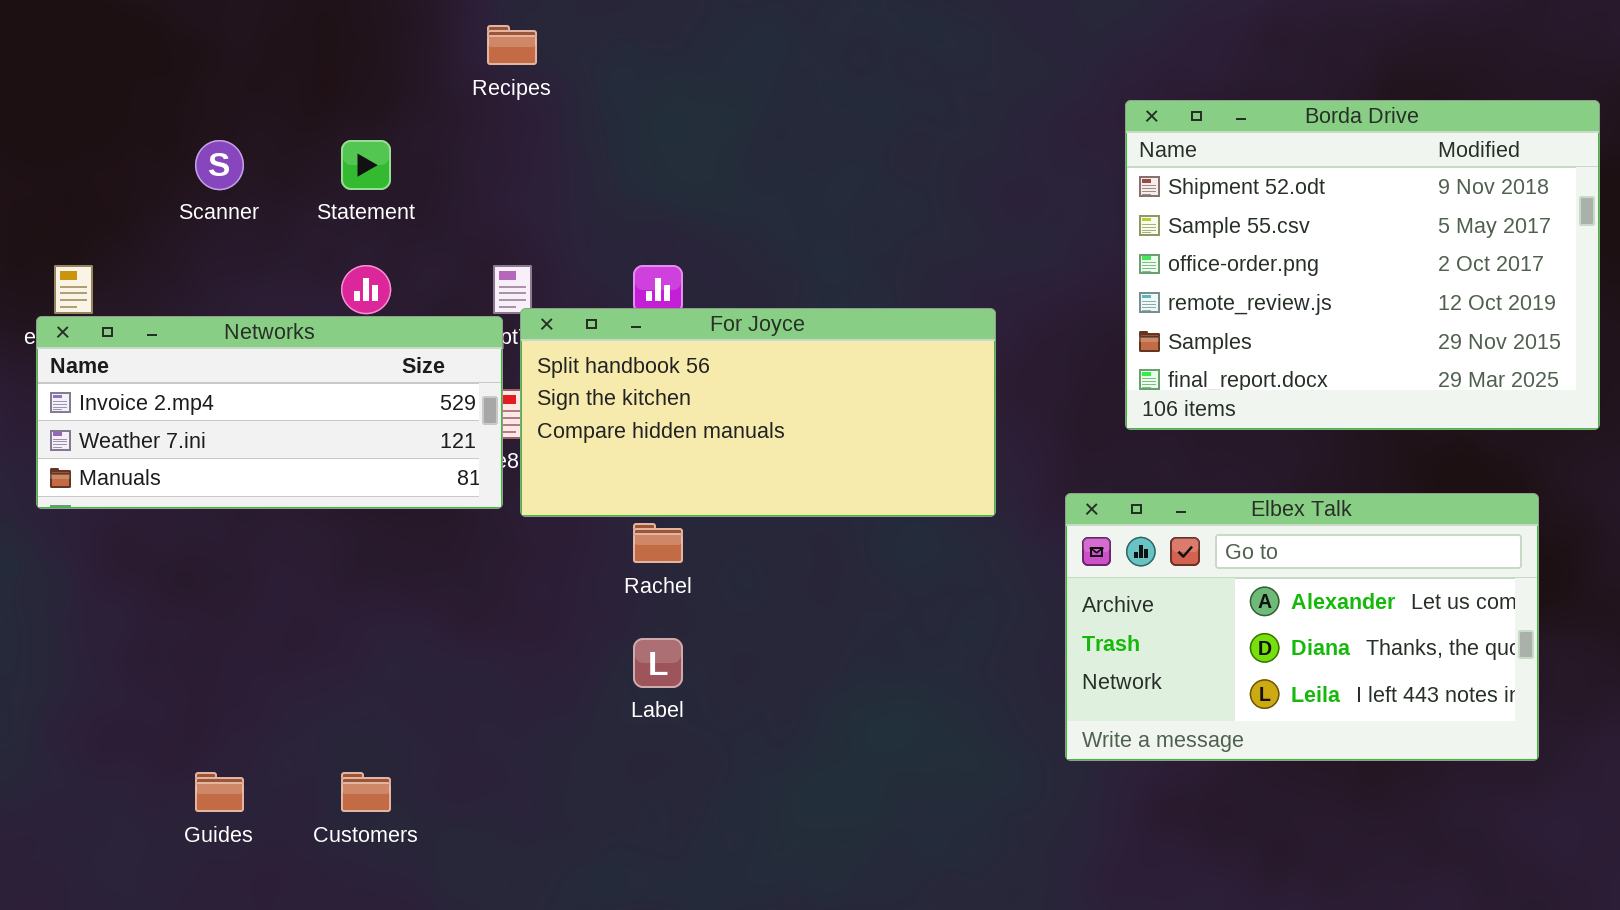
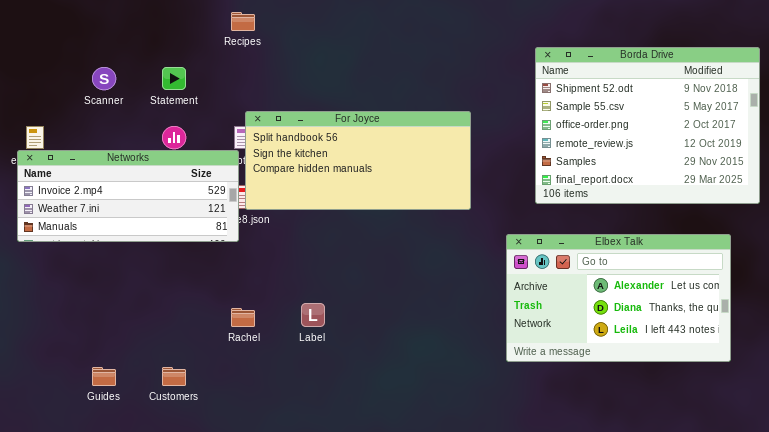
For Joyce: [520,308,996,517] -> [245,111,471,210], moved
Rachel: [633,523,683,563] -> [231,308,255,327], moved

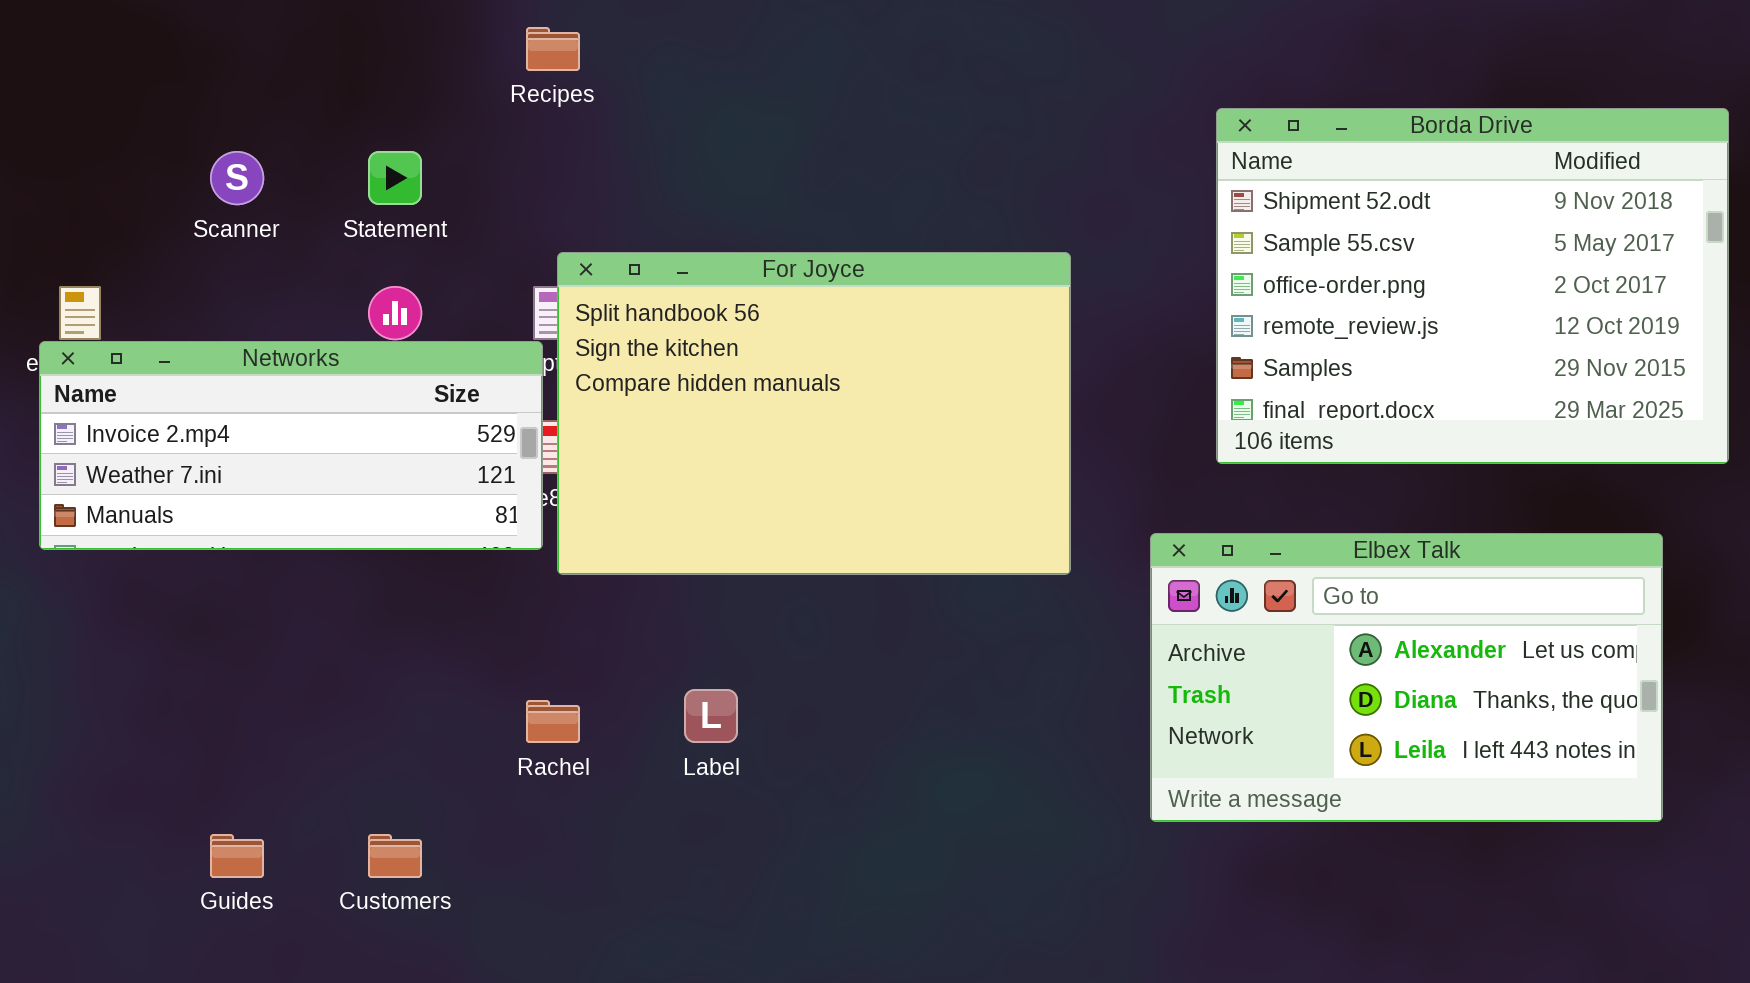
For Joyce: [245,111,471,210] -> [557,252,1071,575], resized

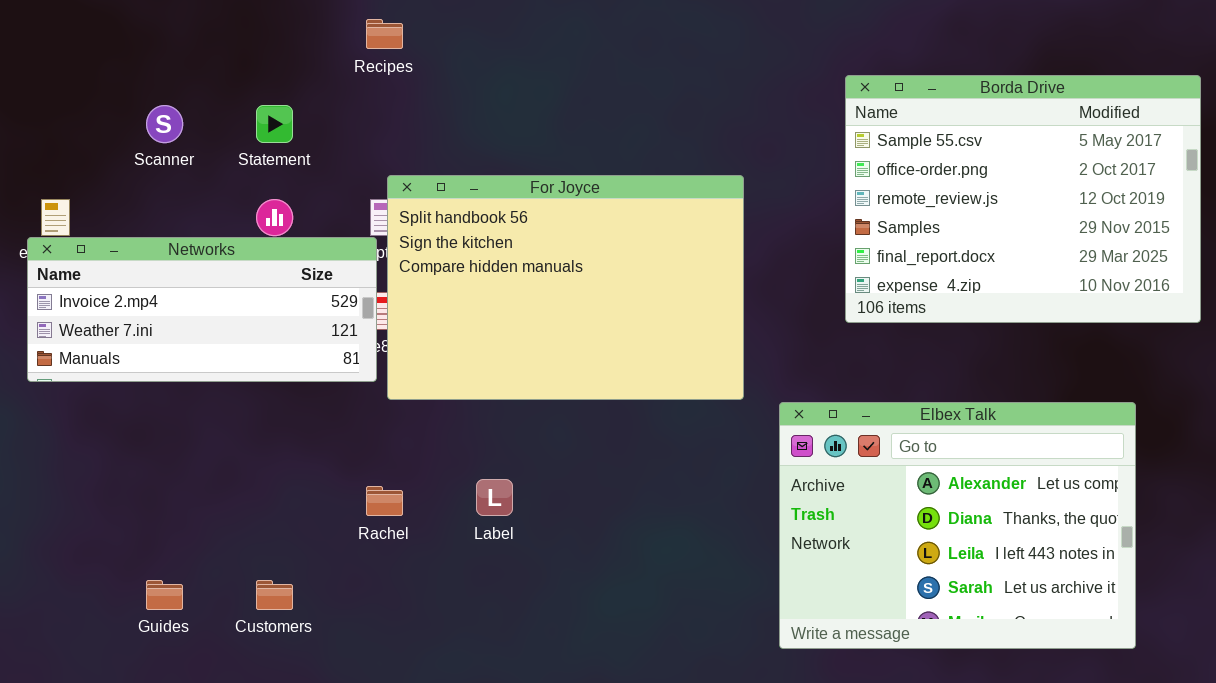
Borda Drive: [1216,108,1729,464] -> [845,75,1201,323], scrolled down 1 row
Elbex Talk: [1150,533,1663,822] -> [779,402,1136,649], moved, resized

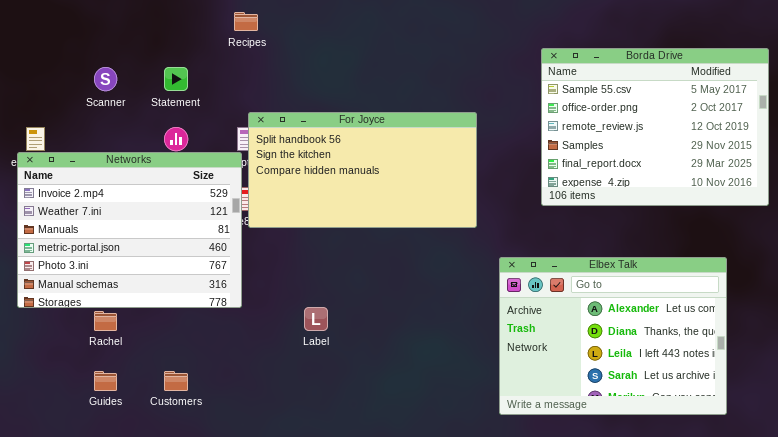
For Joyce: [387,175,744,400] -> [248,112,477,228], resized
Networks: [27,237,377,382] -> [17,152,242,308], resized
Rachel: [366,486,403,516] -> [94,311,117,331], moved

